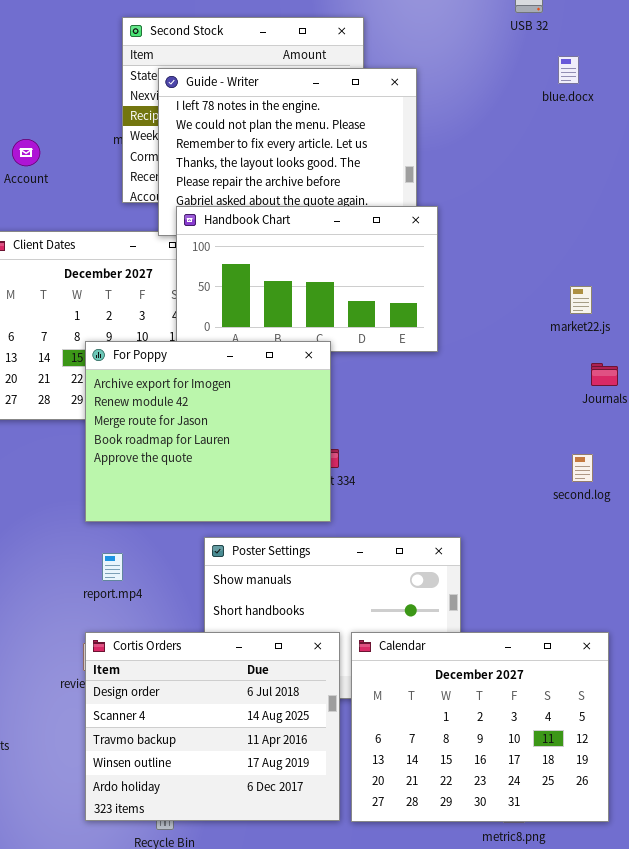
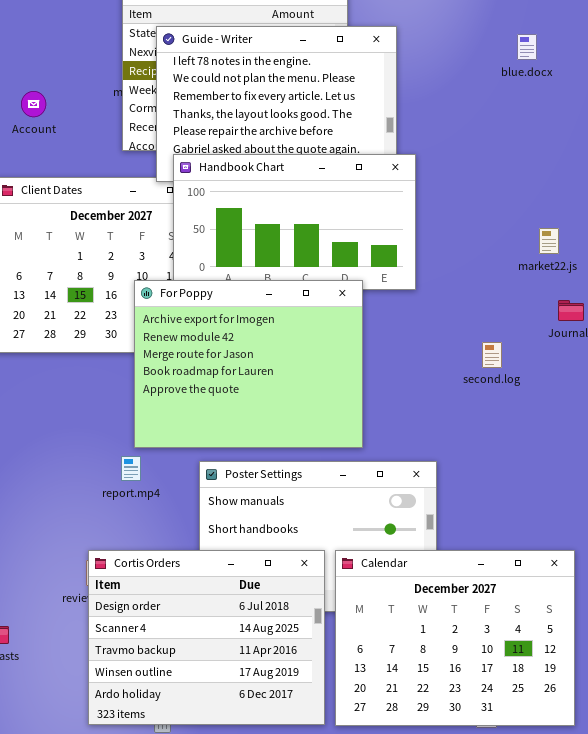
blue.docx: [558,56,579,84] -> [517,34,537,60], moved
For Poppy: [85,341,331,522] -> [134,280,363,448], moved
second.log: [572,454,593,482] -> [482,342,502,368], moved
report.mp4: [102,553,123,581] -> [121,456,141,481], moved

